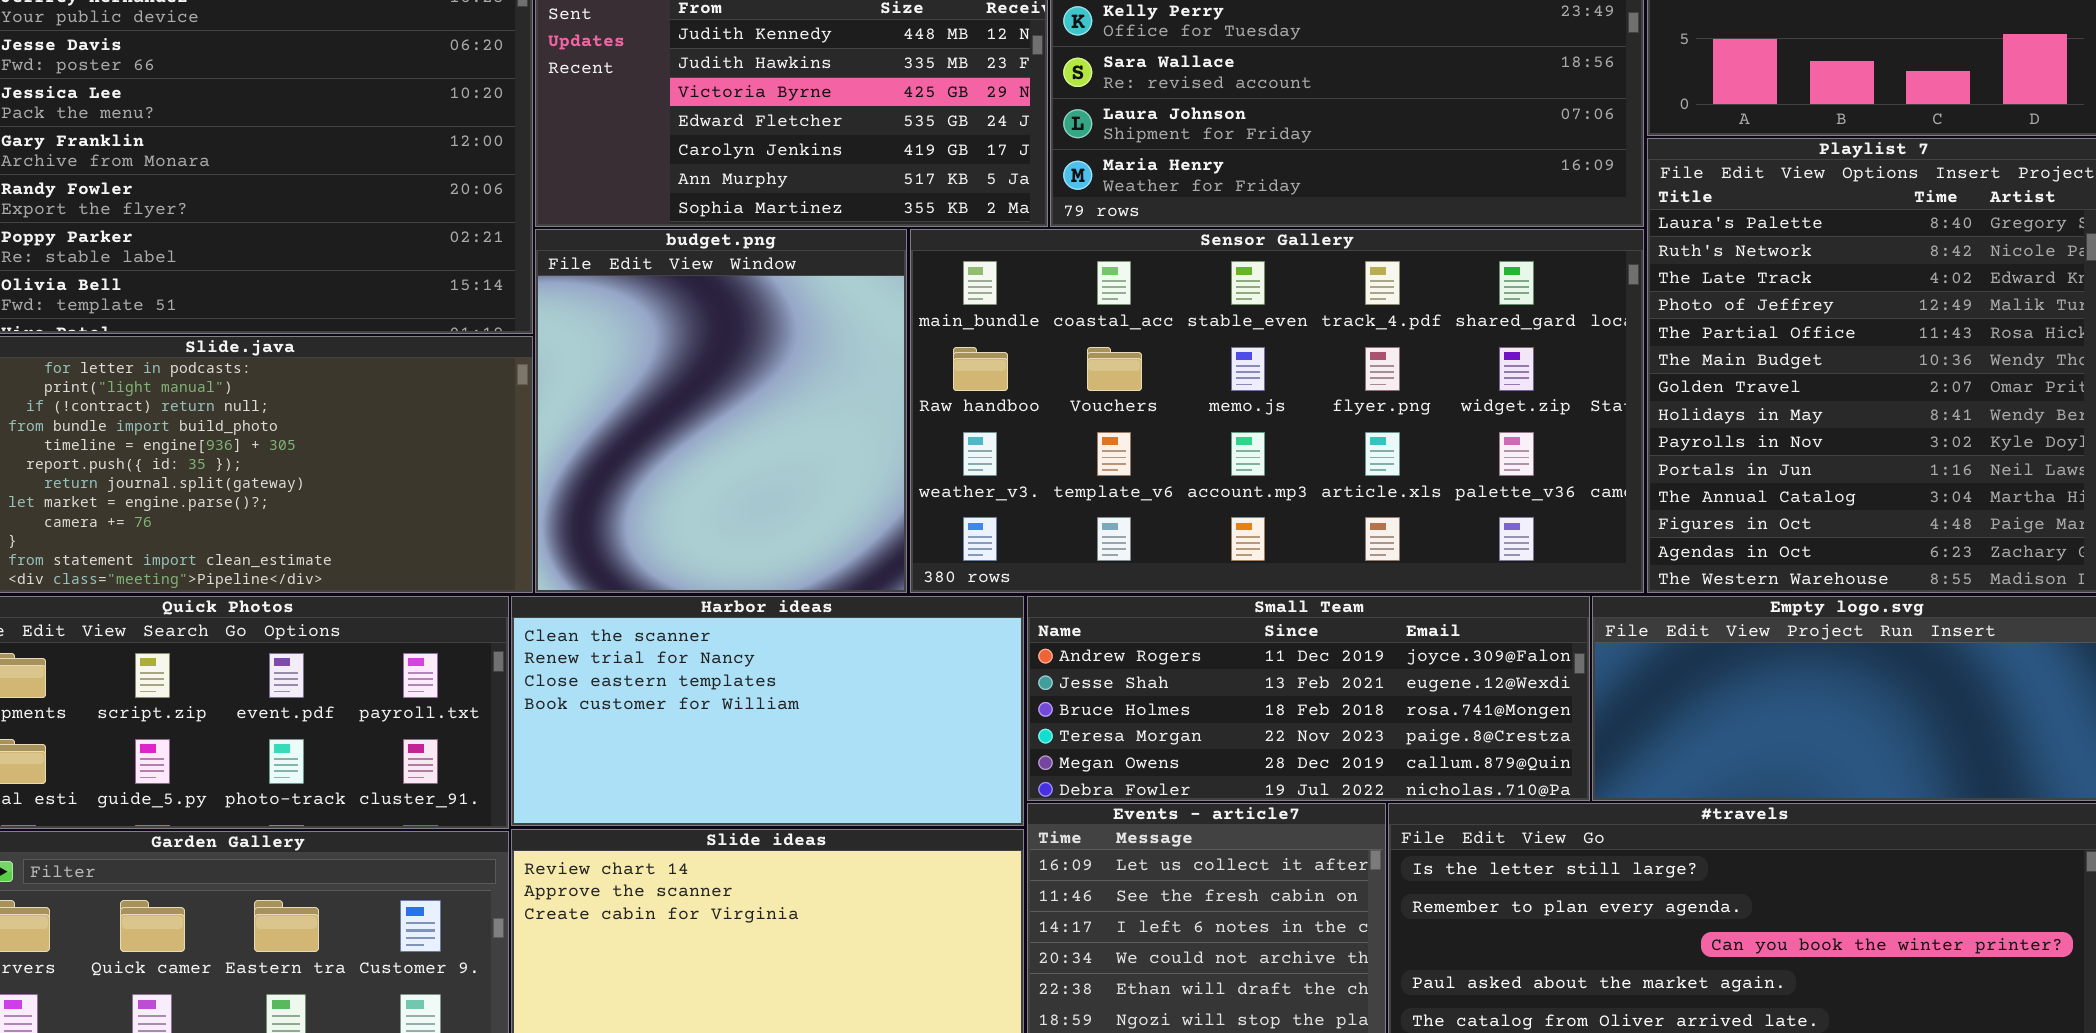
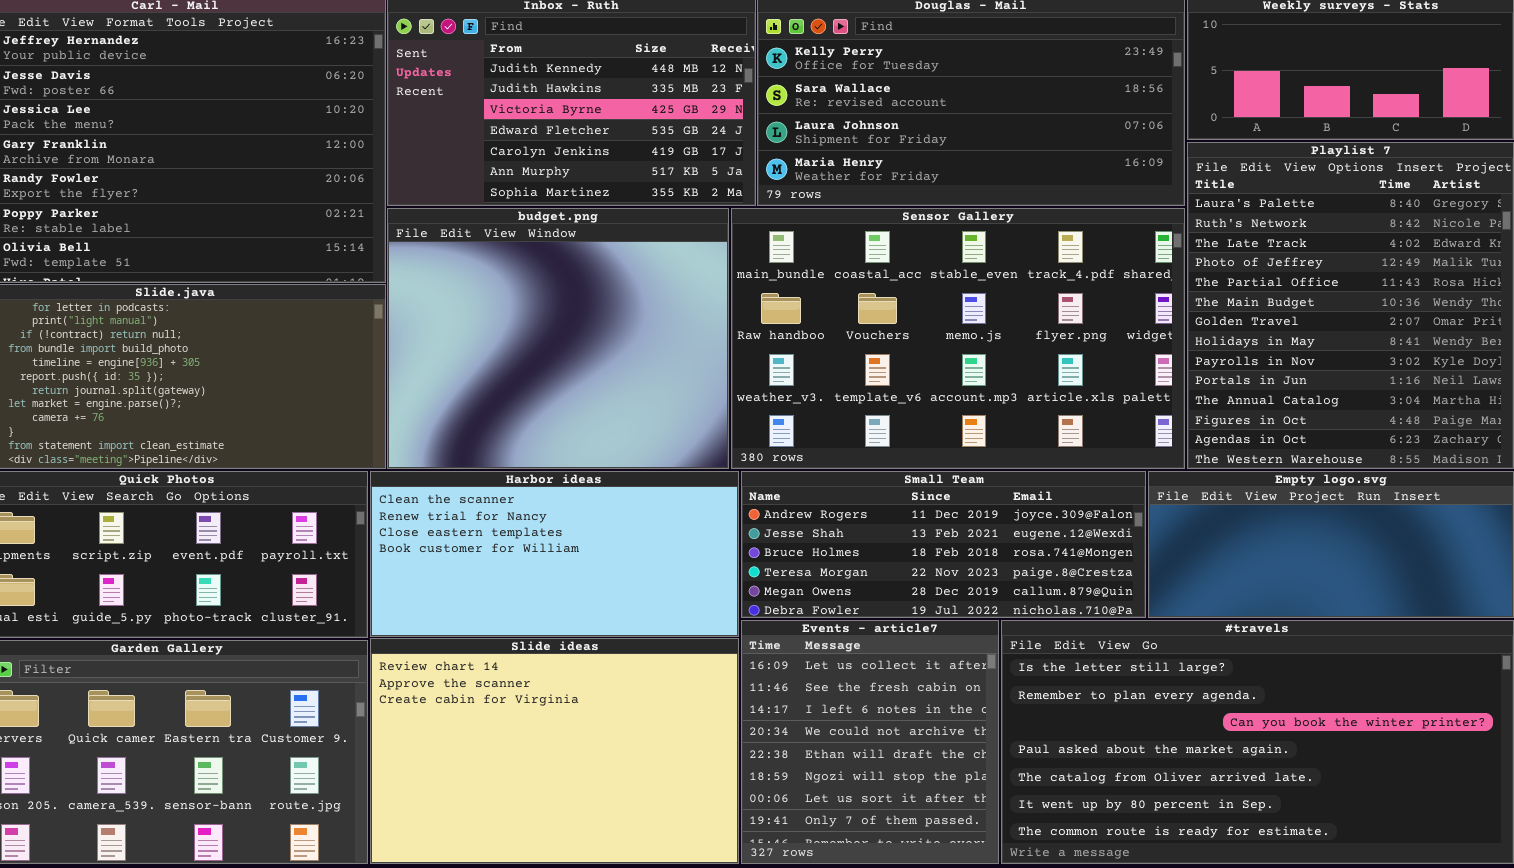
budget.png: [535,229,907,593] -> [387,208,729,469], resized
Sensor Gallery: [910,229,1644,593] -> [731,208,1185,469], resized

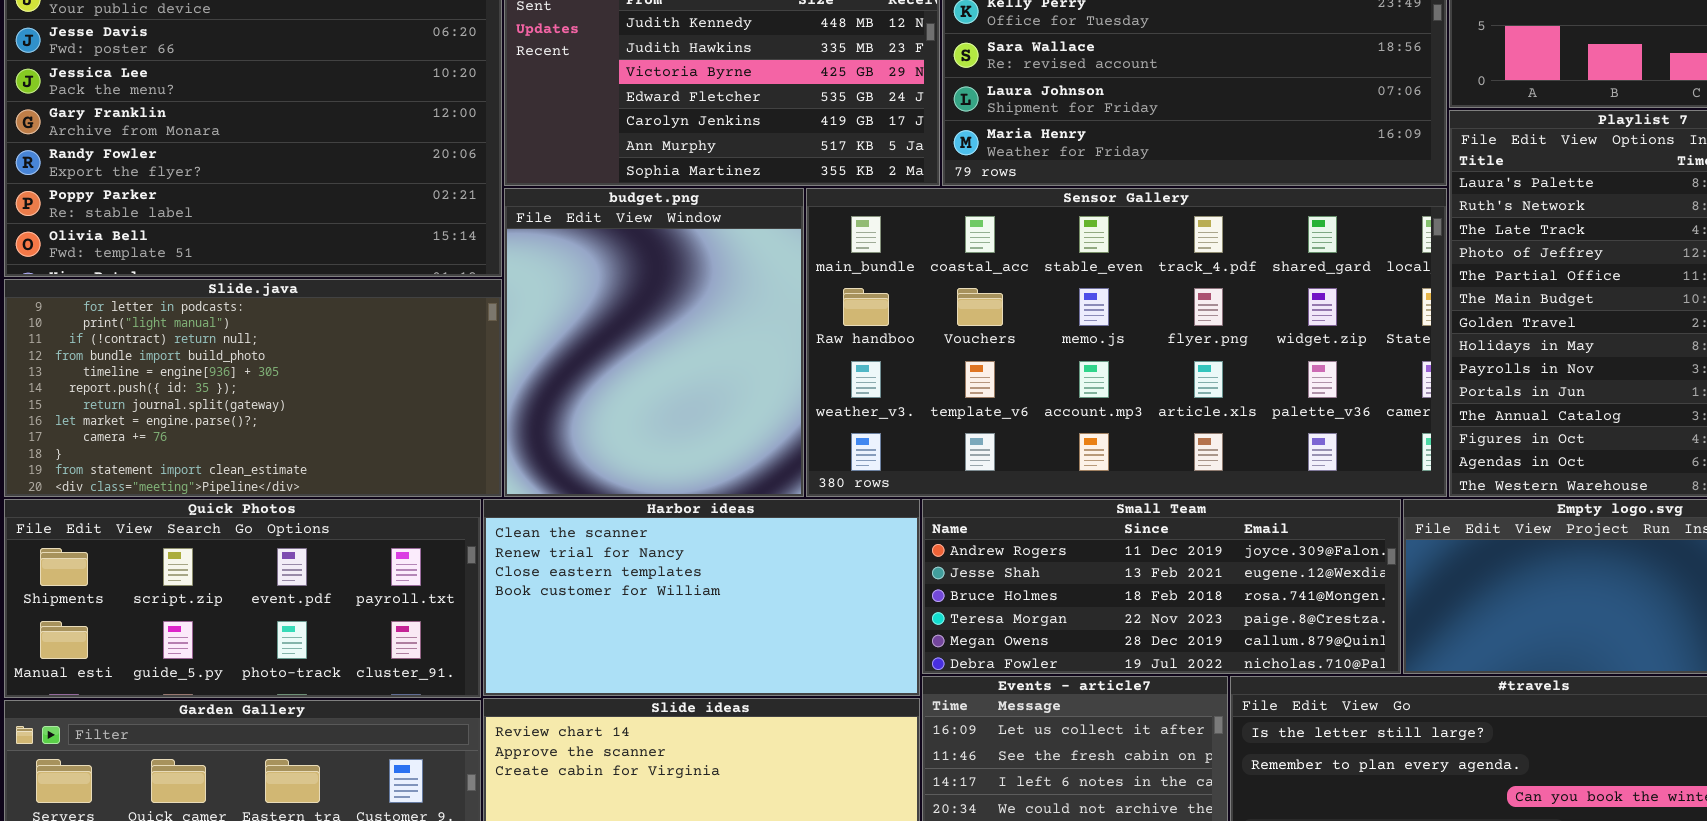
budget.png: [387,208,729,469] -> [504,188,804,497], resized
Sensor Gallery: [731,208,1185,469] -> [806,188,1447,497], resized

